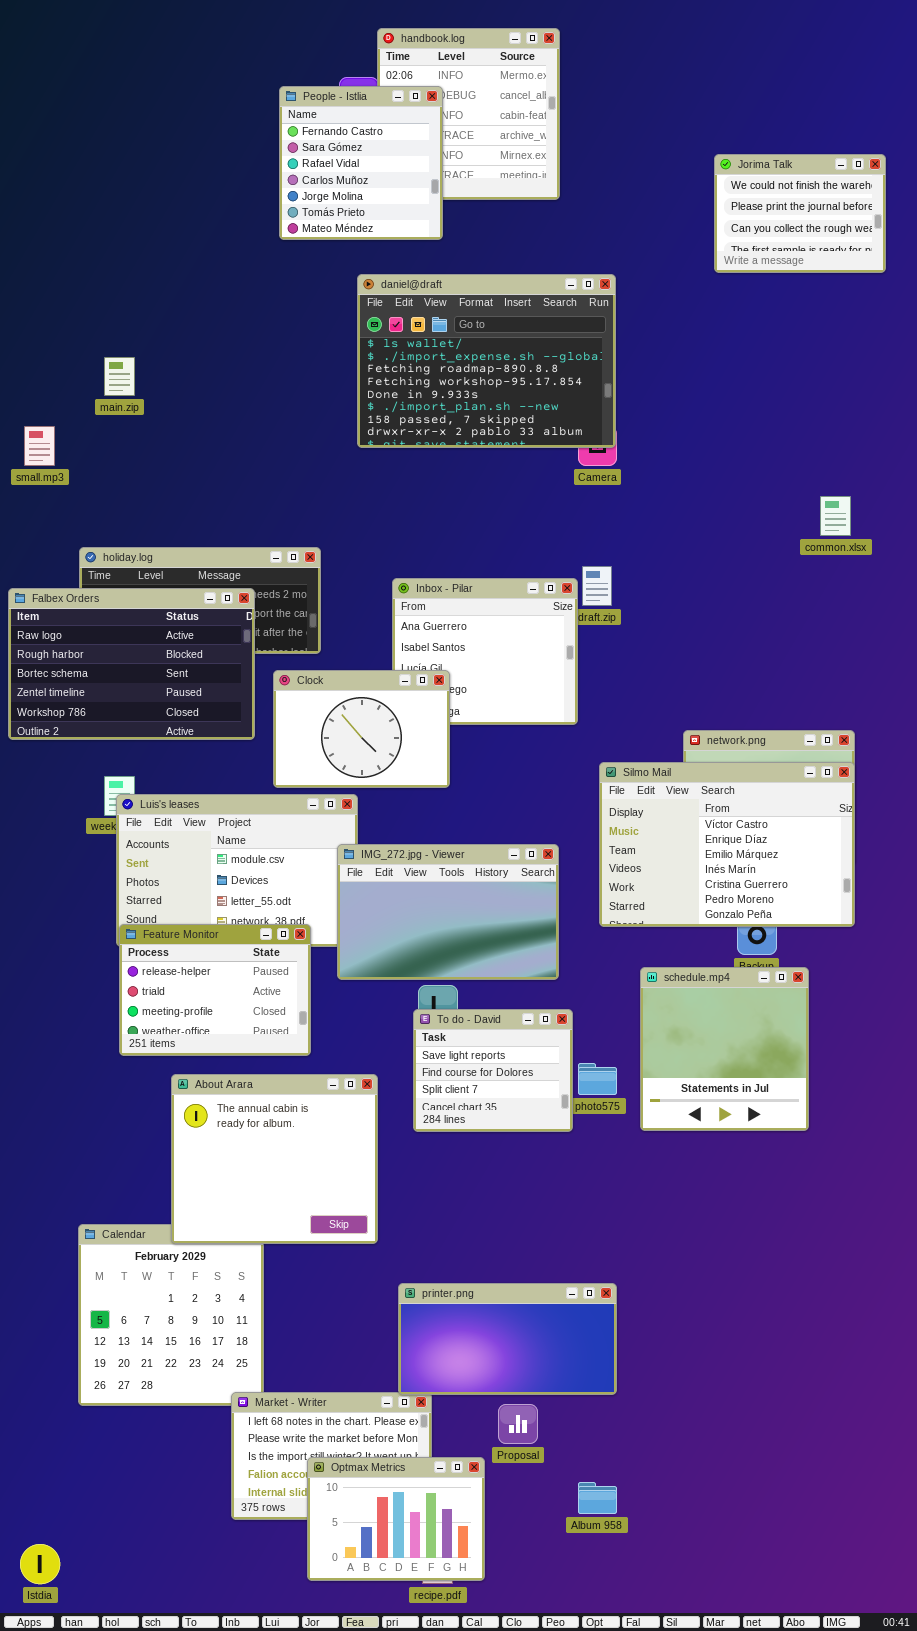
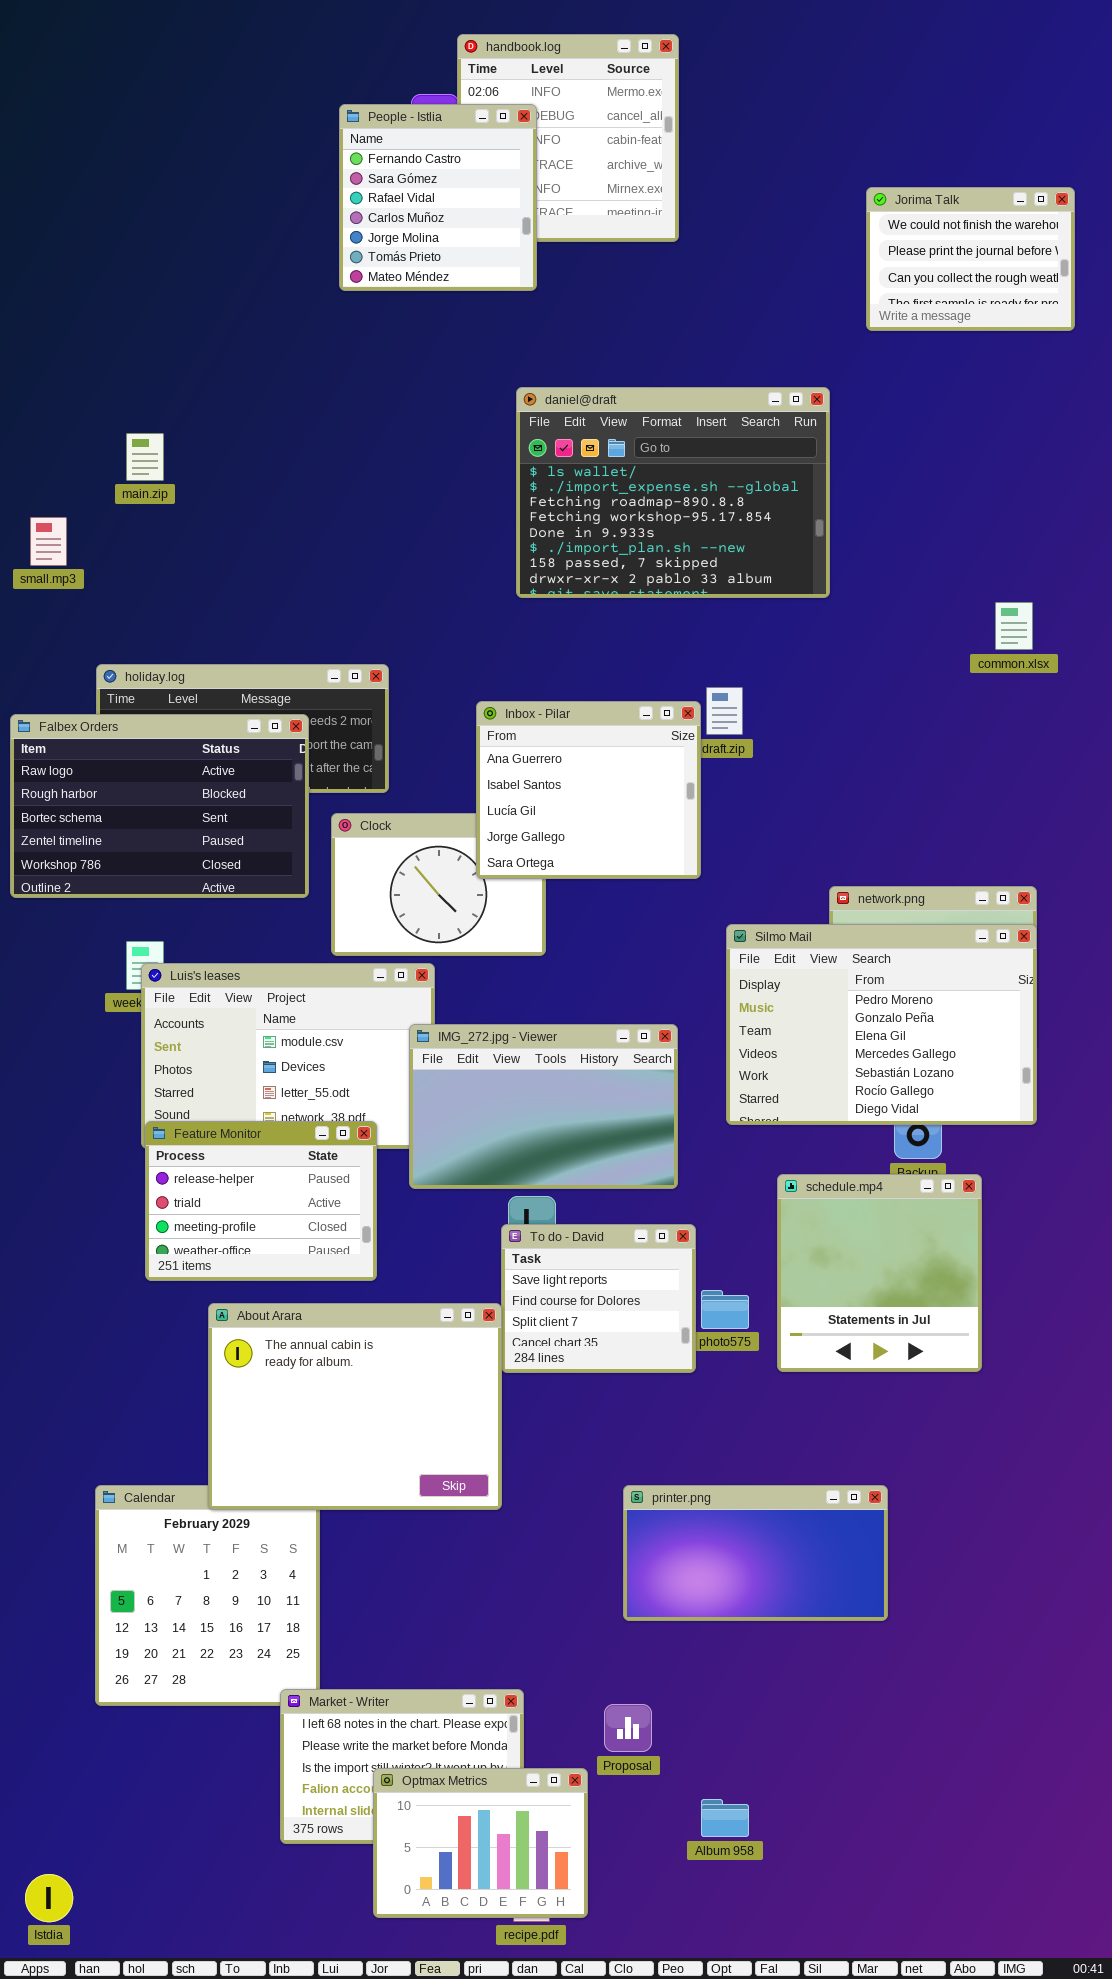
daniel@draft: [357,274,616,448] -> [516,387,830,598], moved
Inbox - Pilar: [392,578,578,725] -> [476,701,701,879], raised
Silmo Mail: [599,762,855,927] -> [726,924,1037,1125], scrolled down 5 rows
About Arara: [171,1074,378,1244] -> [208,1303,502,1510], resized
printer.png: [398,1283,617,1395] -> [623,1485,888,1621], moved

